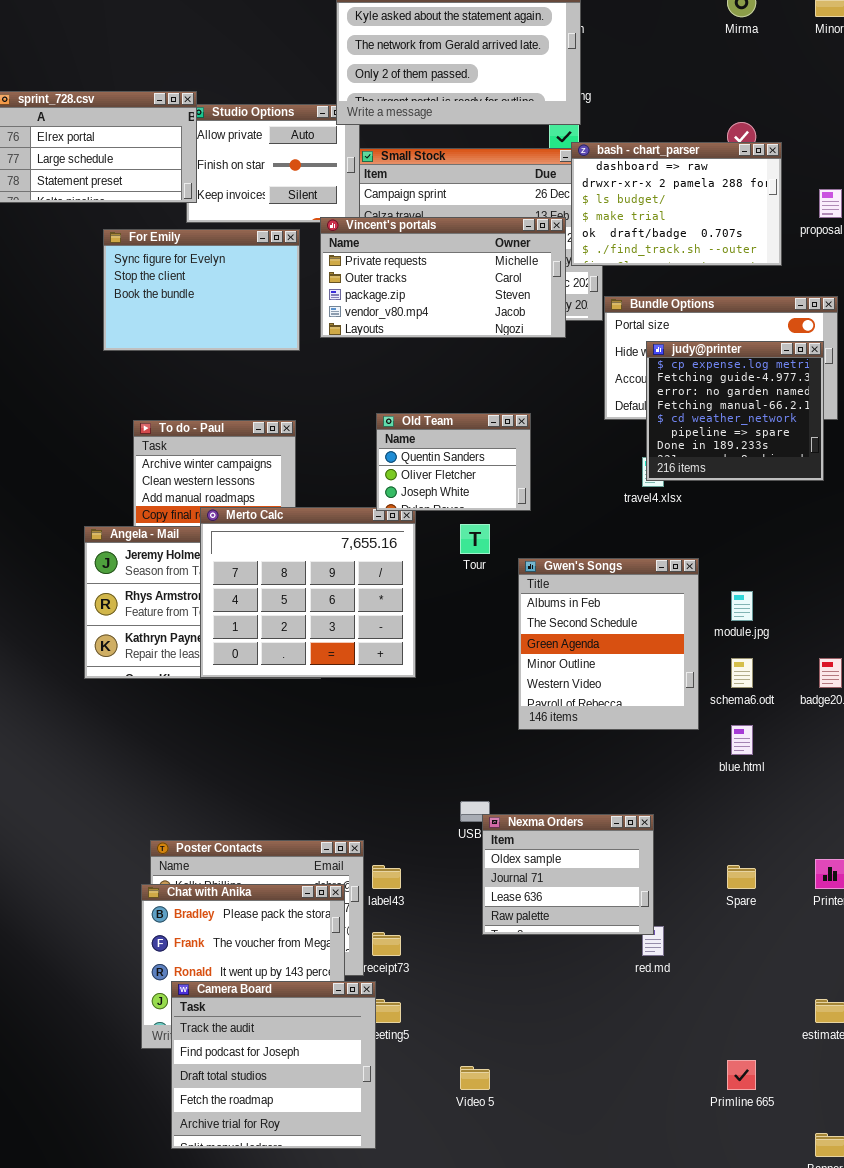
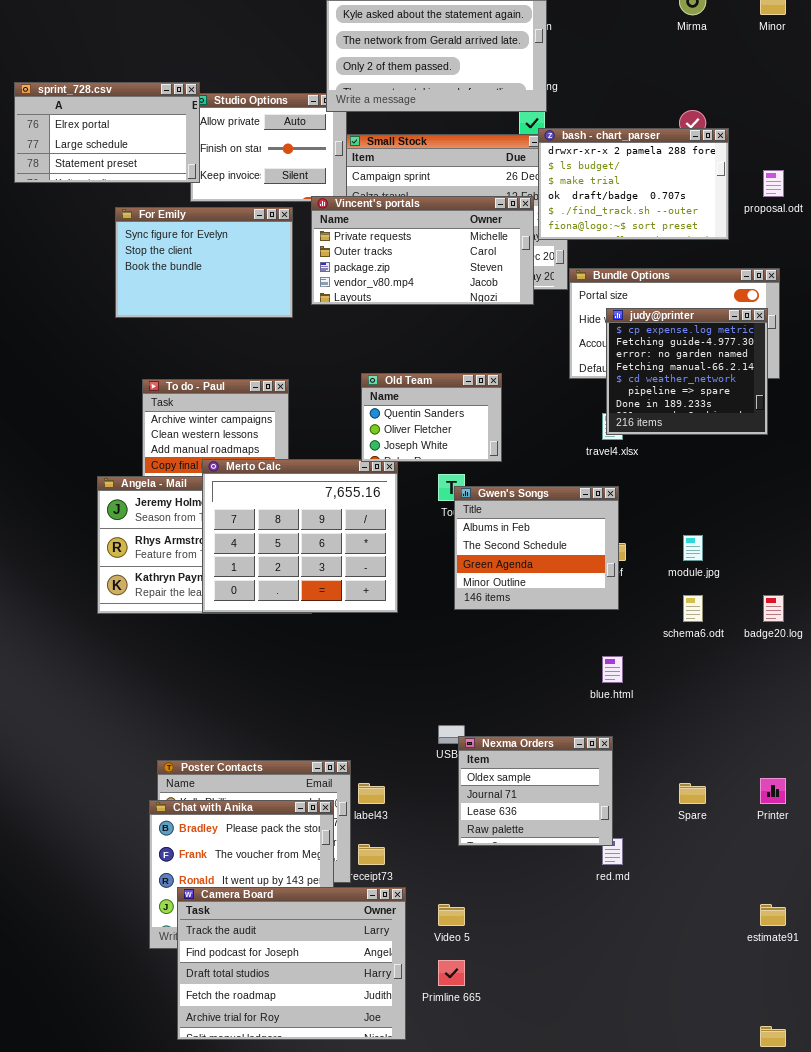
bash - chart_parser: [571,142,782,266] -> [538,128,729,240], scrolled down 1 row
Gwen's Songs: [518,558,699,730] -> [454,486,619,610], moved, resized
blue.html: [731,725,753,755] -> [602,656,623,683], moved
Camera Board: [171,981,376,1149] -> [177,887,406,1040], resized
Primline 665: [727,1060,756,1090] -> [438,960,465,986], moved
Video 5: [460,1066,490,1090] -> [438,904,465,926], moved

